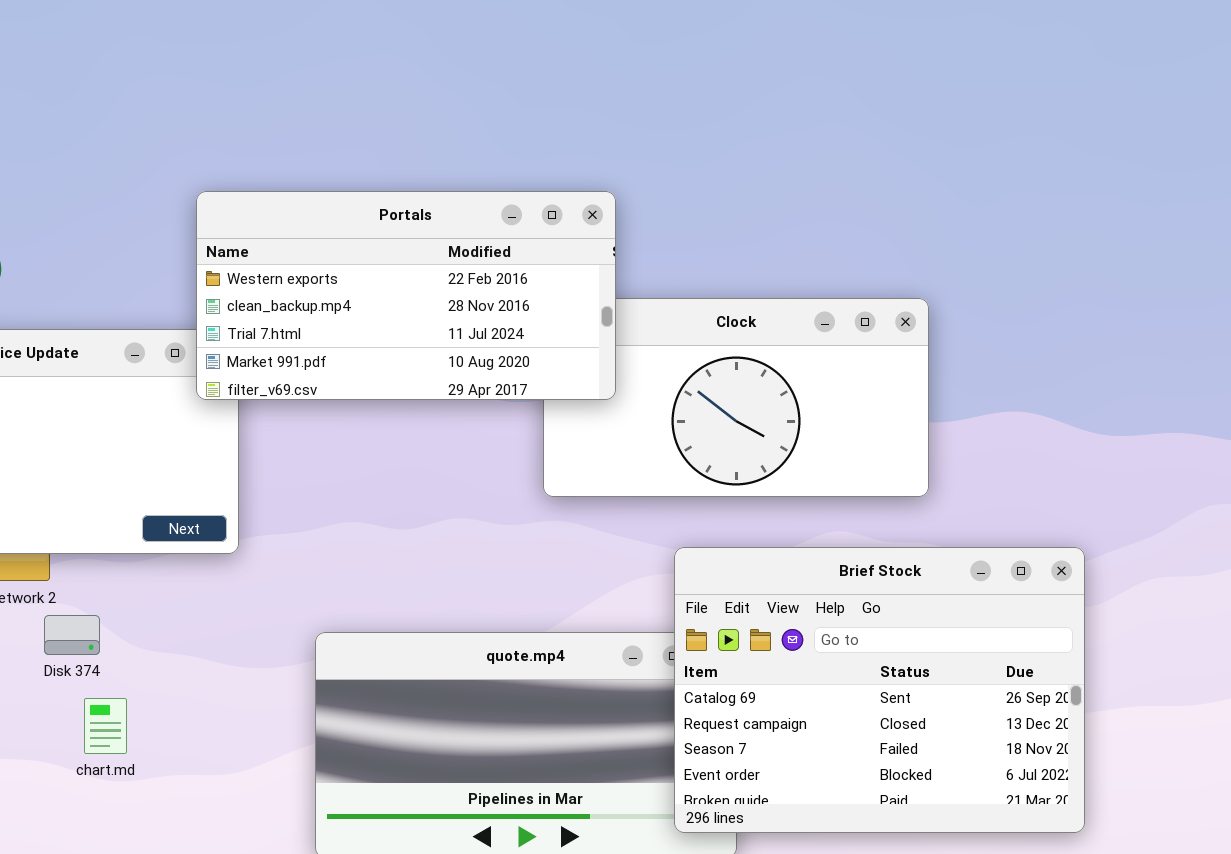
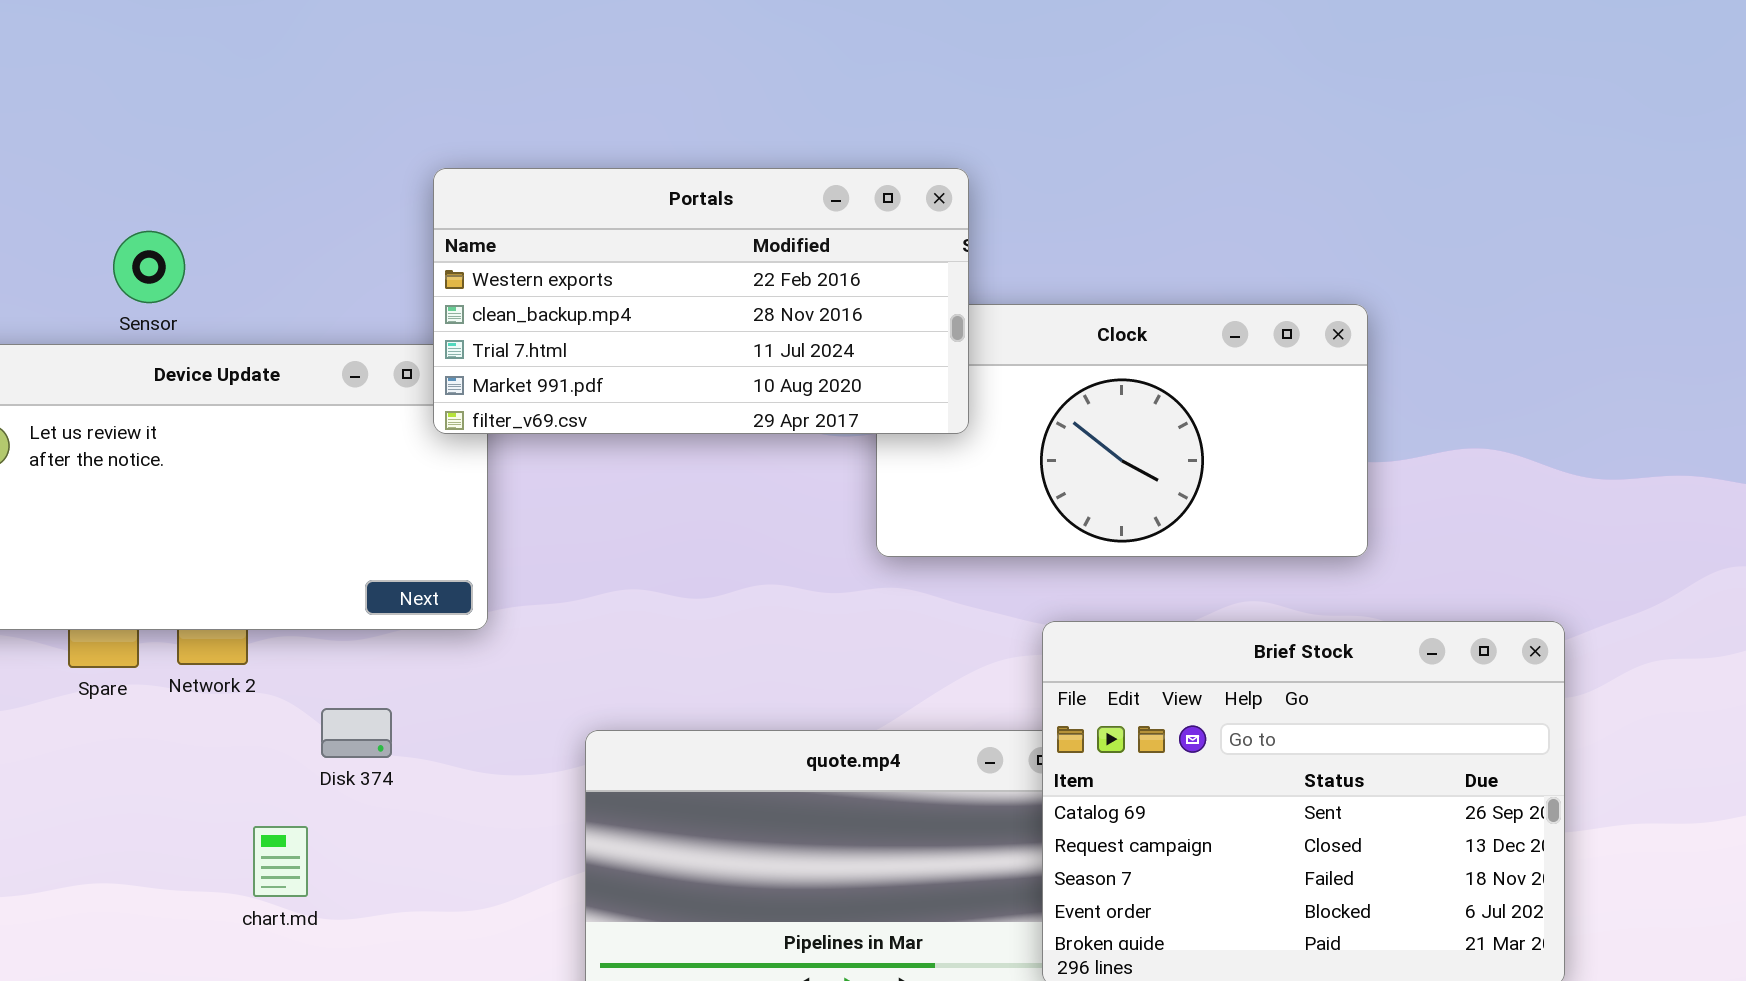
Disk 374: [44,615,100,655] -> [321,708,392,758], moved
chart.md: [84,698,127,754] -> [253,826,308,897], moved

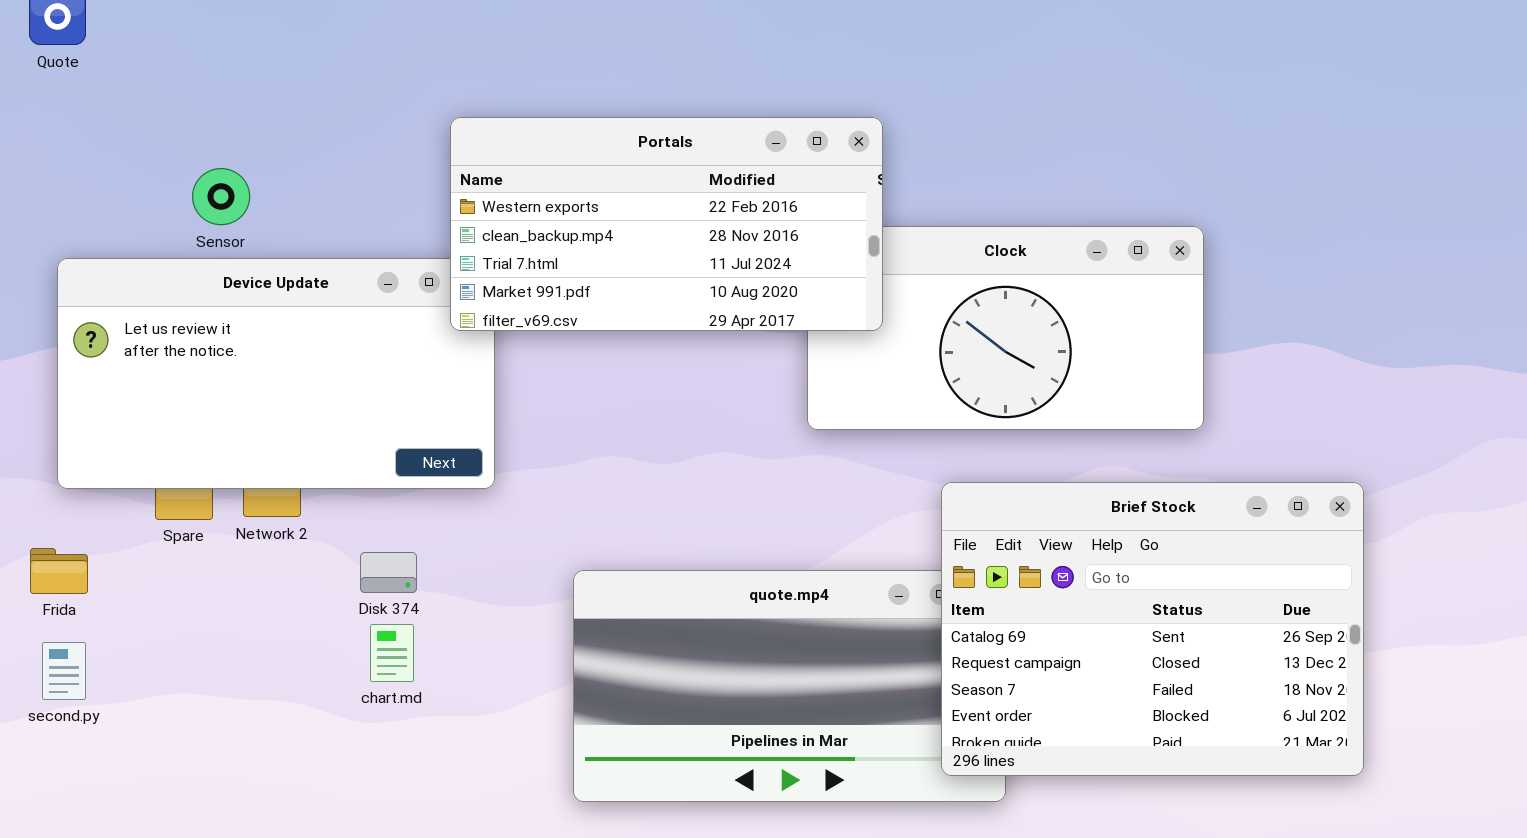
chart.md: [253,826,308,897] -> [370,624,414,682], moved

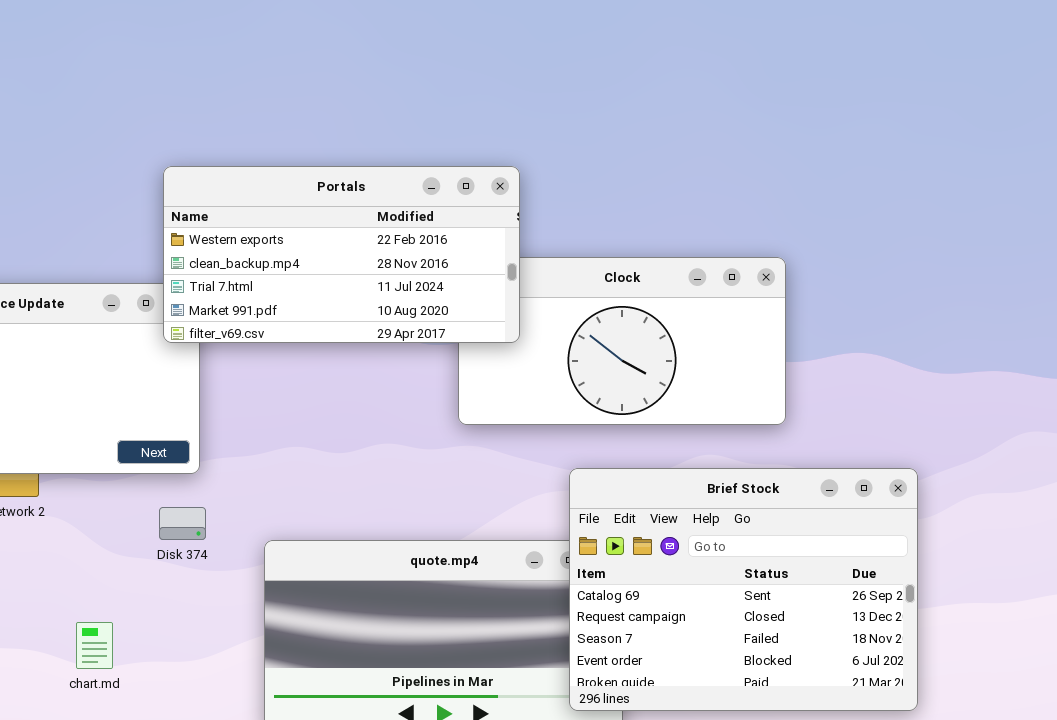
Disk 374: [360,552,417,593] -> [159,507,206,540], moved
chart.md: [370,624,414,682] -> [76,622,113,669], moved

